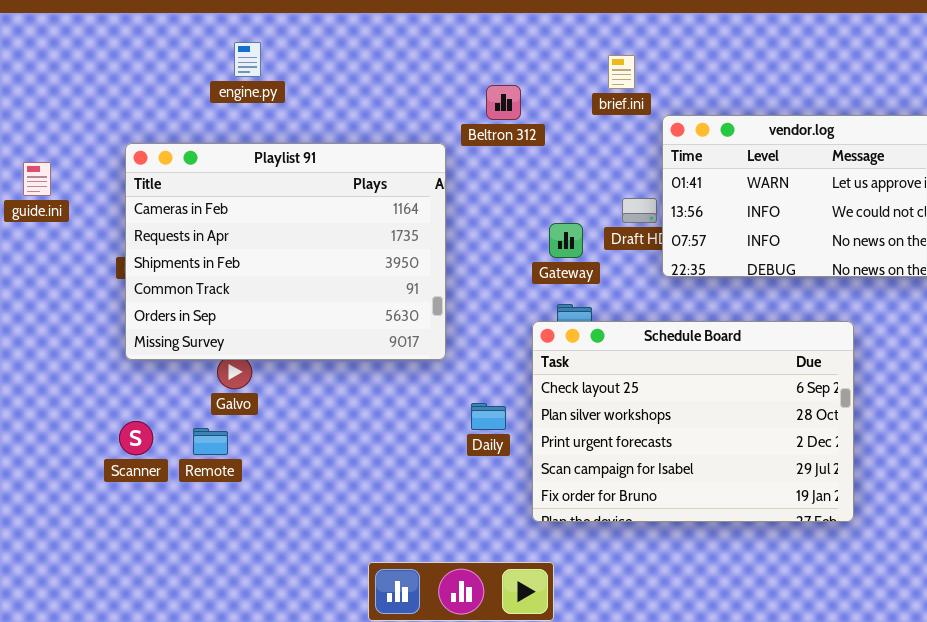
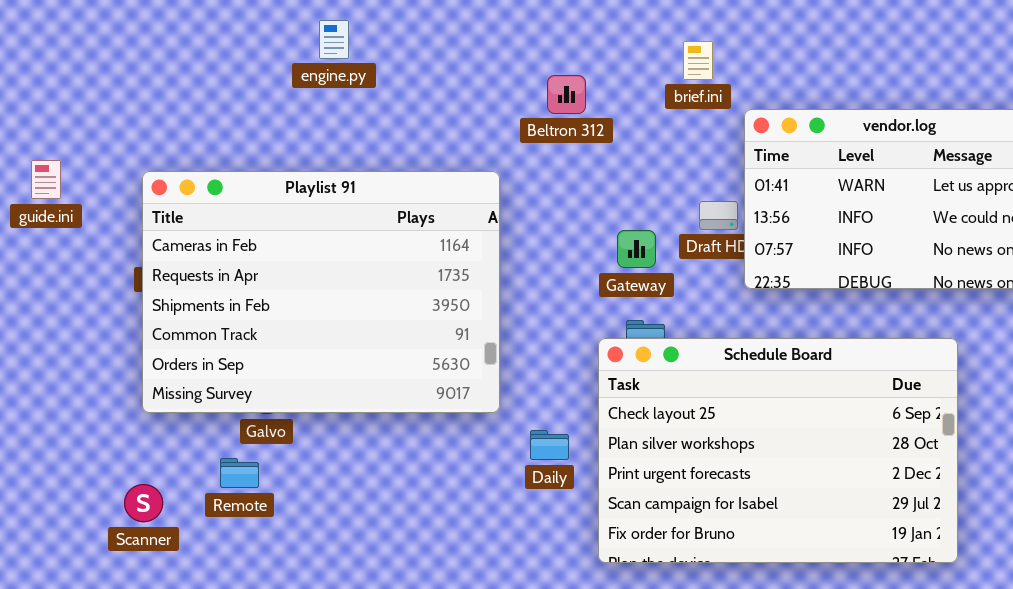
engine.py: [234,42,261,77] -> [319,20,349,59], moved
Playlist 91: [125,143,446,360] -> [142,171,500,413], moved
Scanner: [119,421,153,455] -> [124,484,163,522], moved

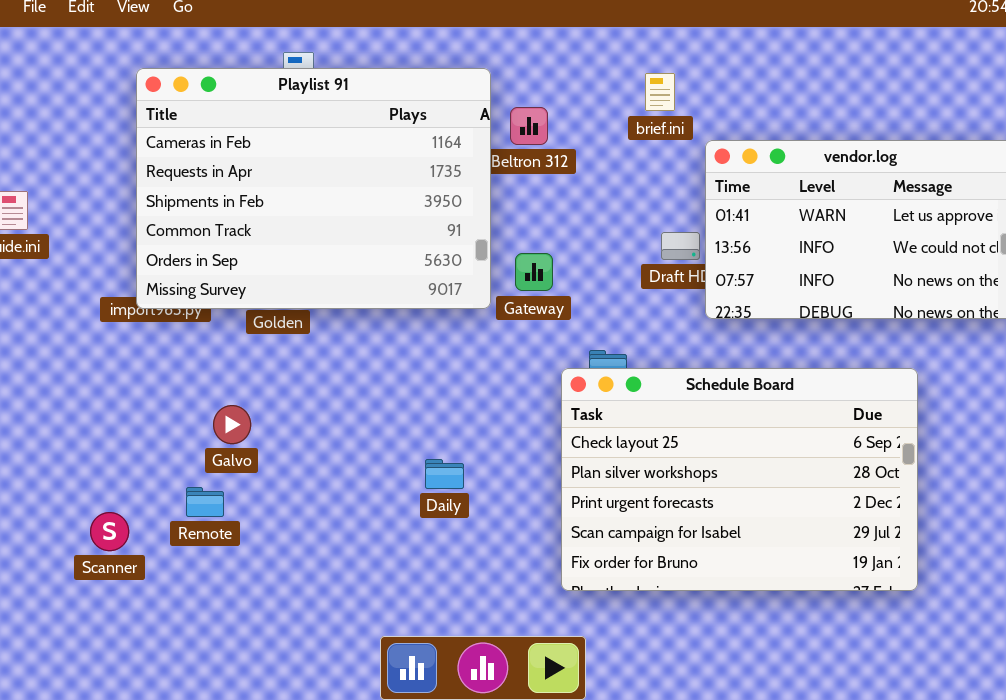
Playlist 91: [142,171,500,413] -> [136,68,491,309], moved
Gateway: [617,230,656,268] -> [515,253,553,291], moved
Daily: [530,430,569,460] -> [425,459,464,489], moved

